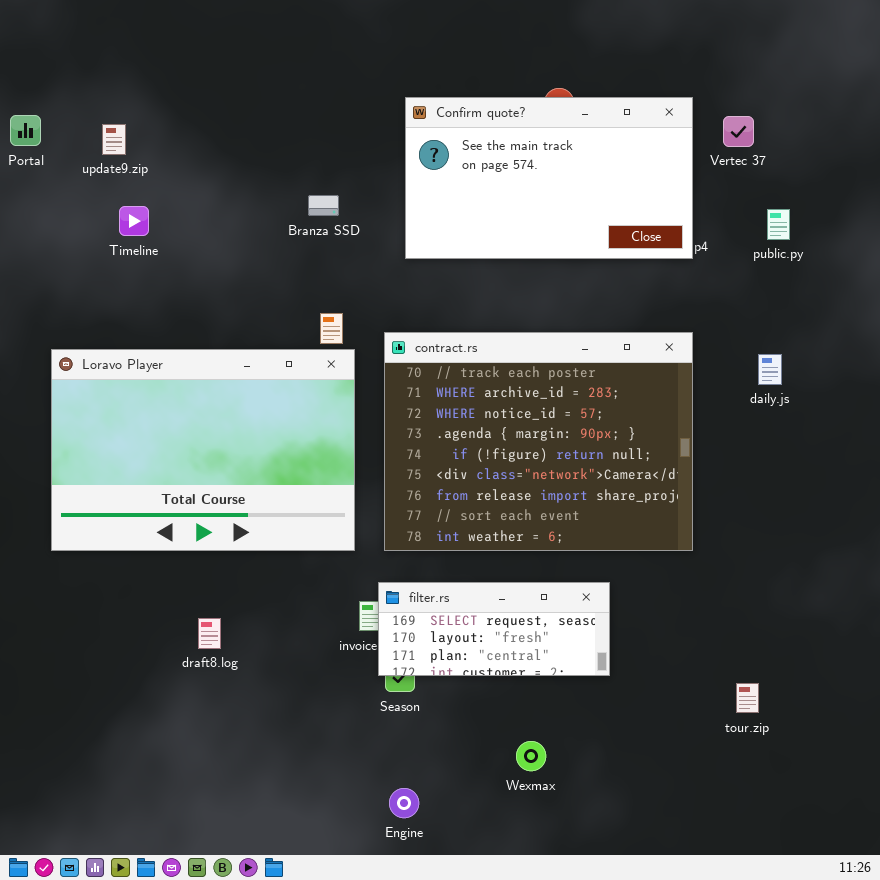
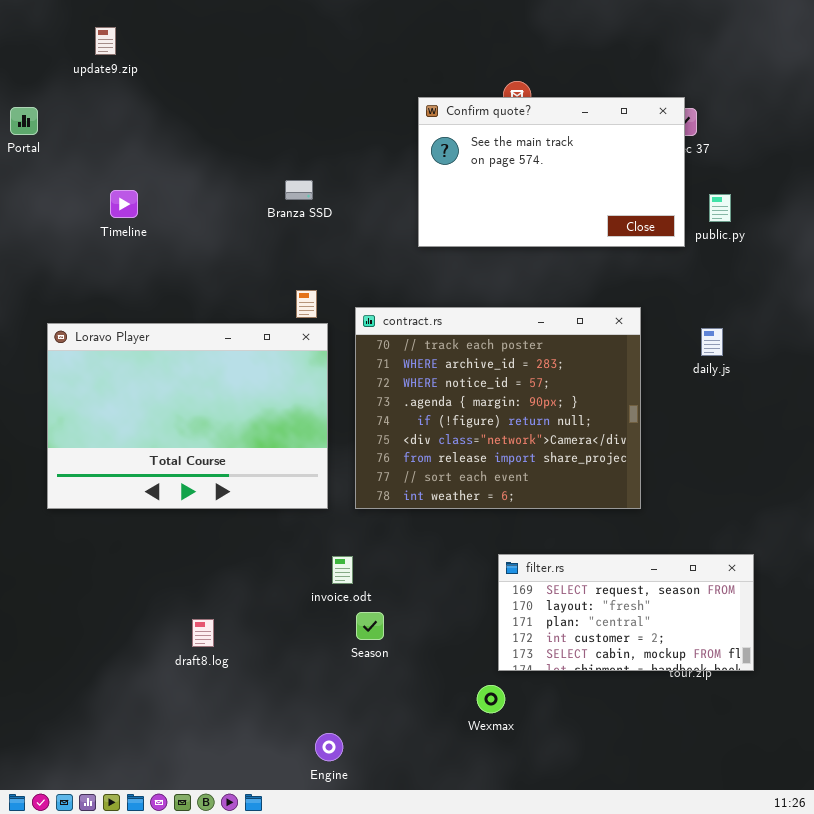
Confirm quote?: [405,97,693,259] -> [418,97,685,247], moved
update9.zip: [102,124,126,155] -> [95,27,116,55], moved
filter.rs: [378,582,610,676] -> [498,554,754,671], moved, resized
draft8.log: [198,618,221,649] -> [192,619,214,647], moved
Engine: [389,788,419,818] -> [315,733,343,761], moved

